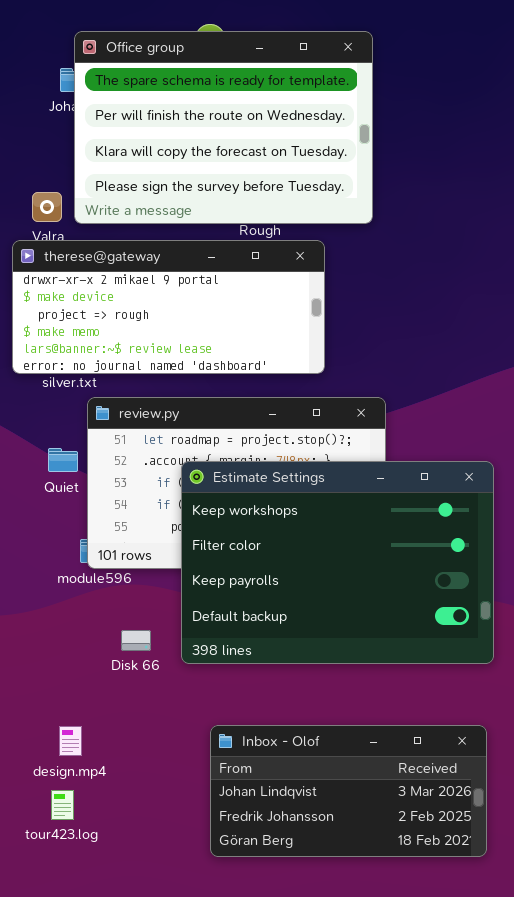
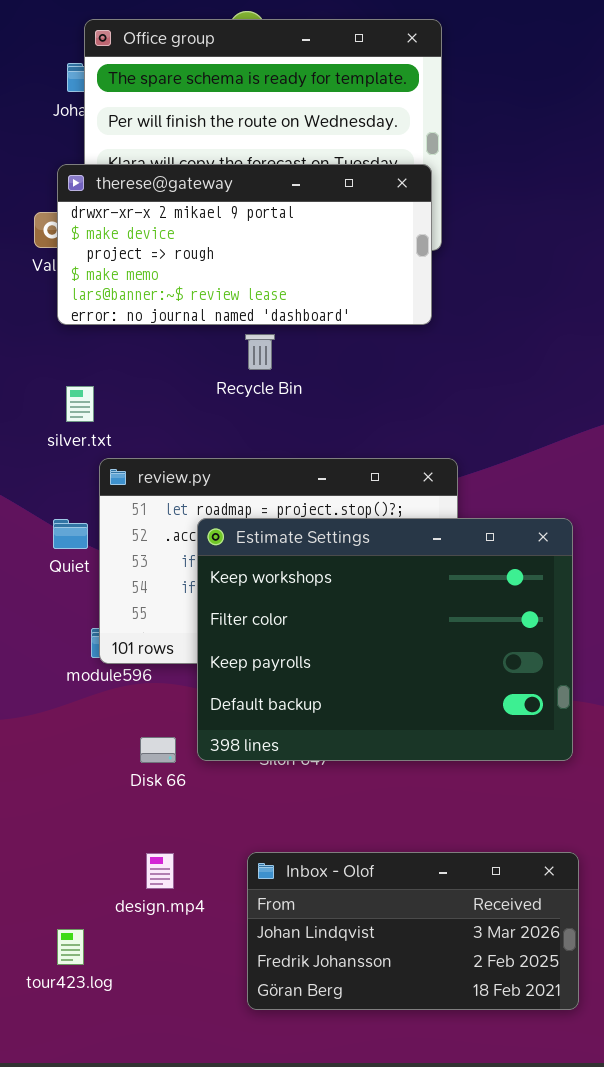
therese@gateway: [12,240,325,374] -> [57,164,432,325], moved
Estimate Settings: [181,461,494,664] -> [197,518,573,761], moved
design.mp4: [59,726,82,756] -> [146,853,174,889], moved

